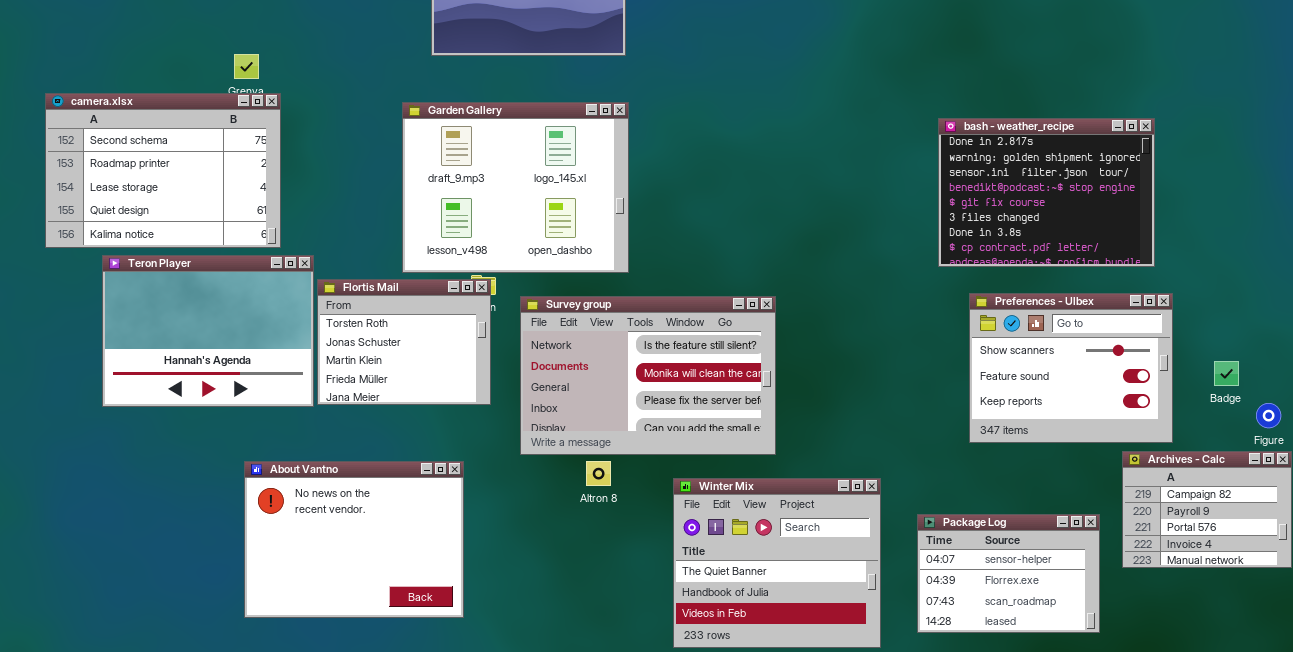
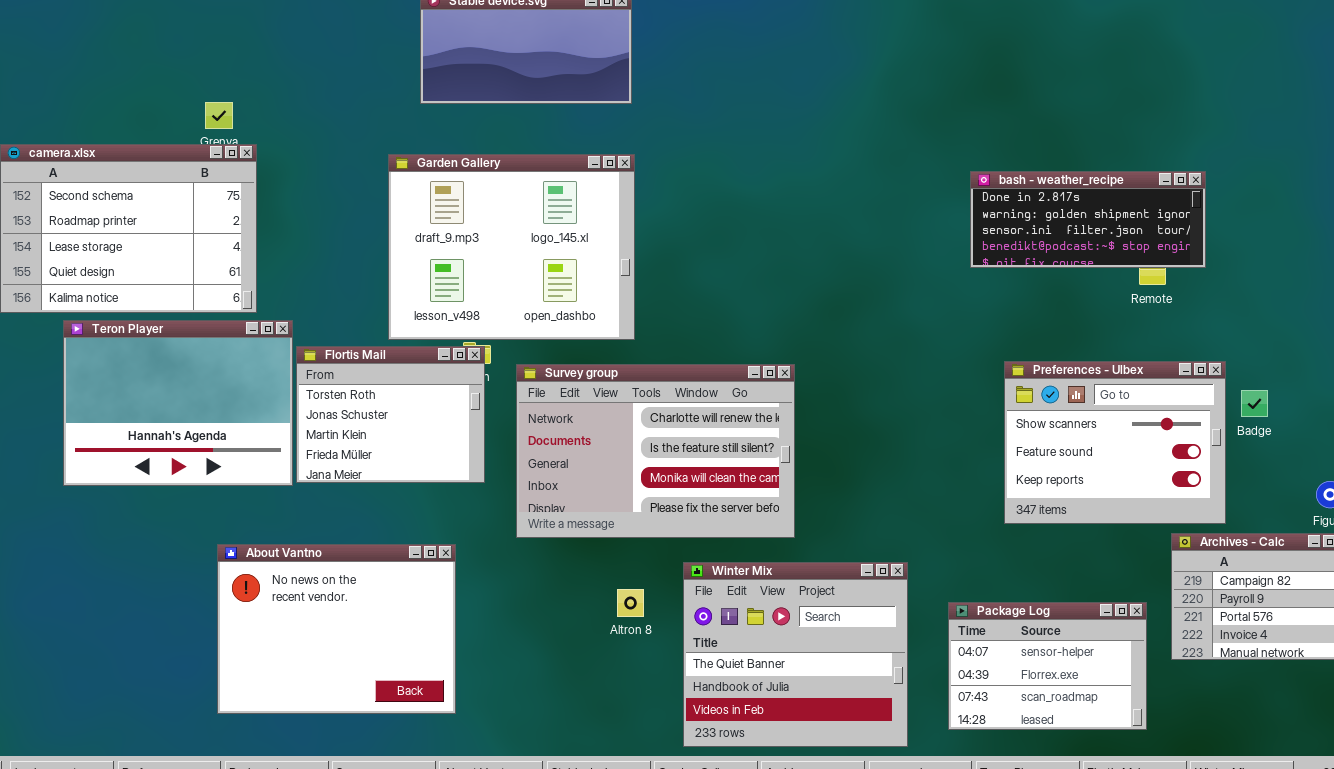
bash - weather_recipe: [938,118,1155,267] -> [970,171,1206,268], resized
Survey group: [520,296,776,455] -> [516,364,795,538], scrolled up 1 row
Badge: [1214,361,1239,386] -> [1241,390,1268,417], moved
Altron 8: [586,461,611,486] -> [617,589,644,617], moved

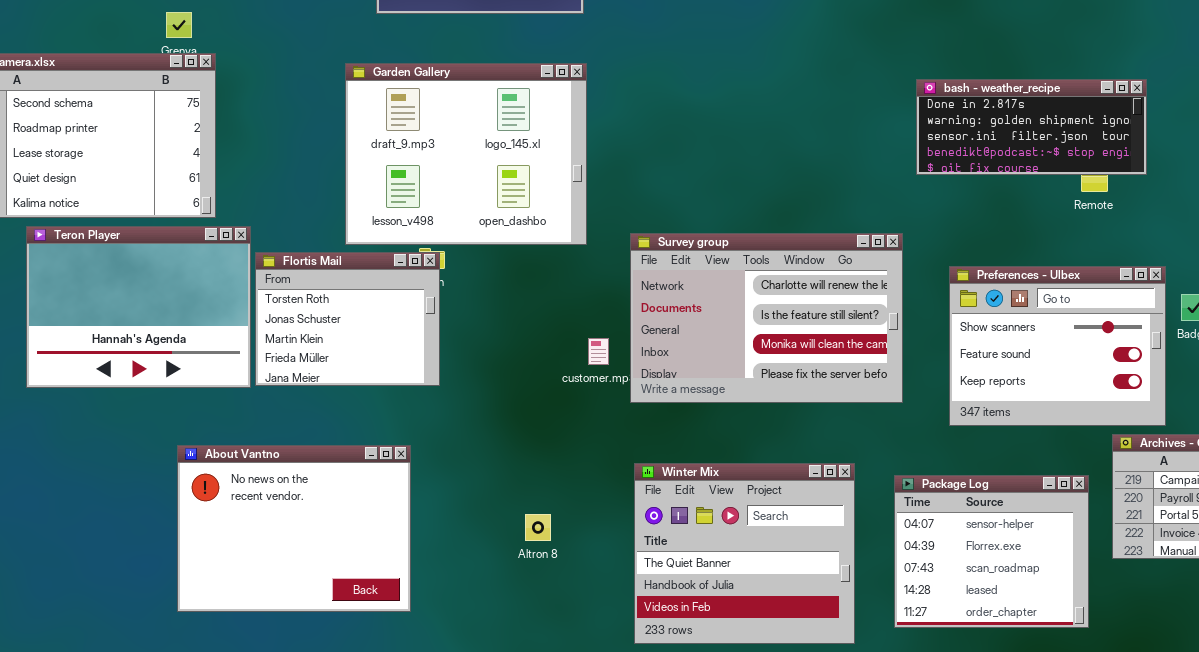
Survey group: [516,364,795,538] -> [630,233,903,403], moved
Altron 8: [617,589,644,617] -> [525,514,551,541], moved
Package Log: [948,602,1147,730] -> [894,475,1089,628], resized

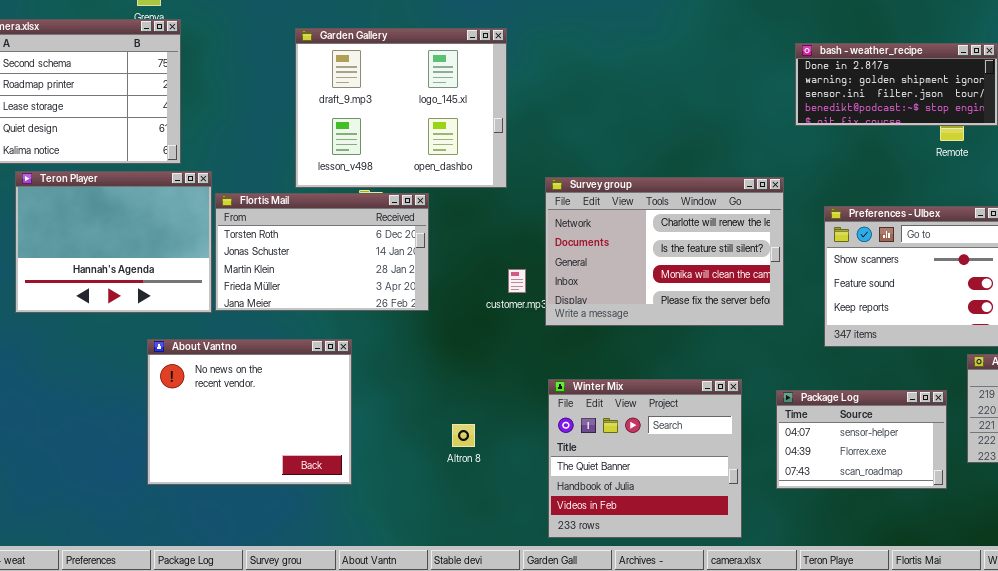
Flortis Mail: [255,252,440,386] -> [215,193,429,311], resized
About Vantno: [177,445,411,612] -> [147,339,352,485], moved
Package Log: [894,475,1089,628] -> [776,390,947,489], resized

